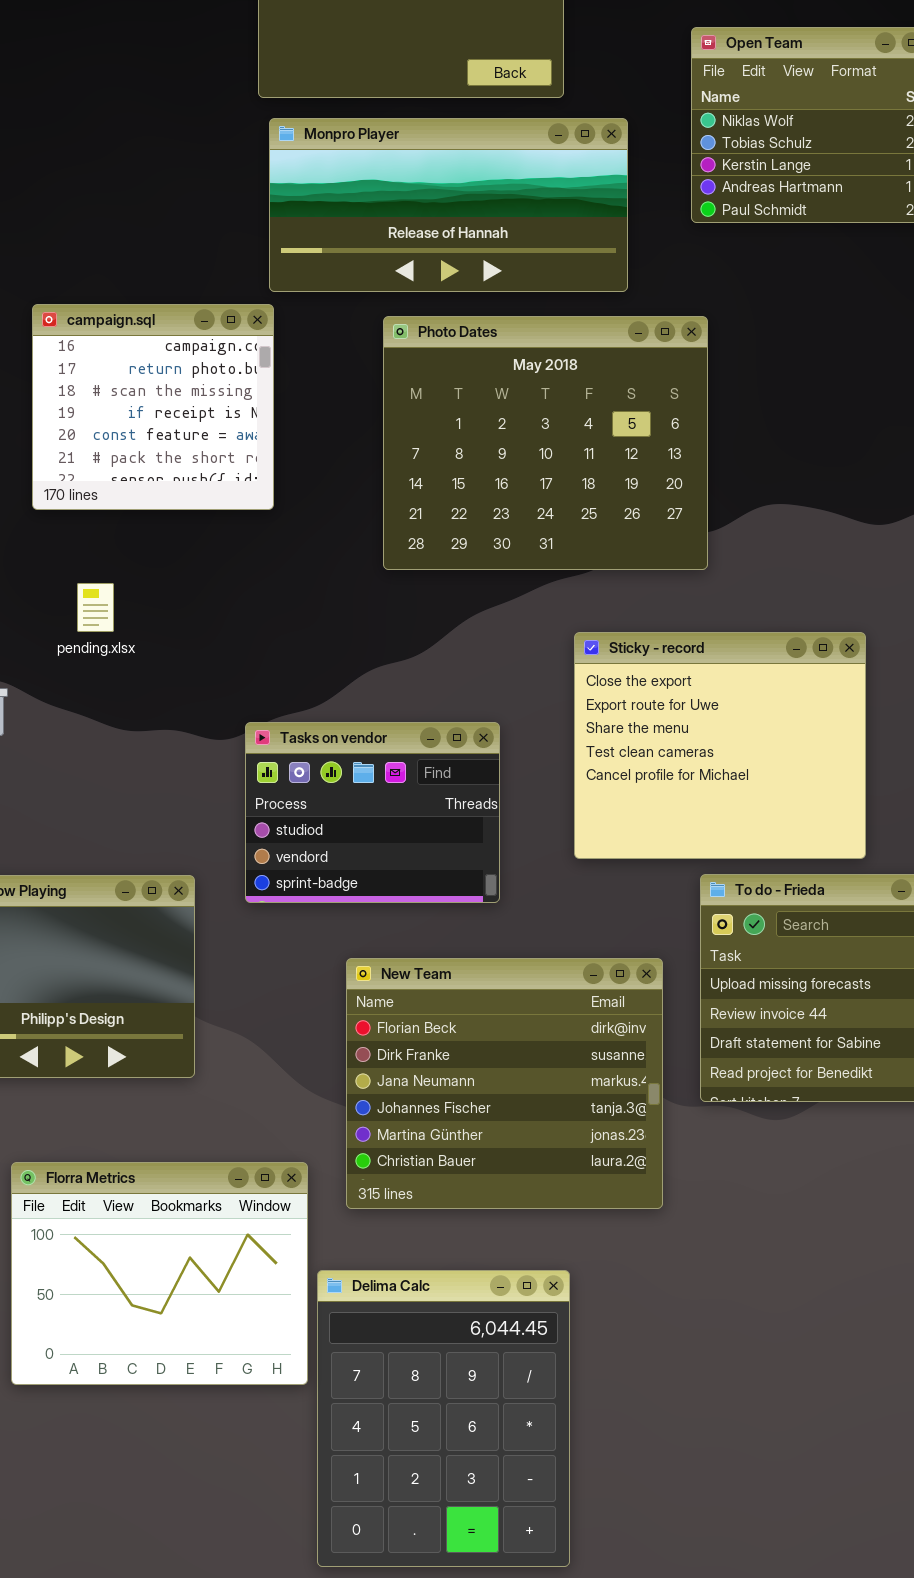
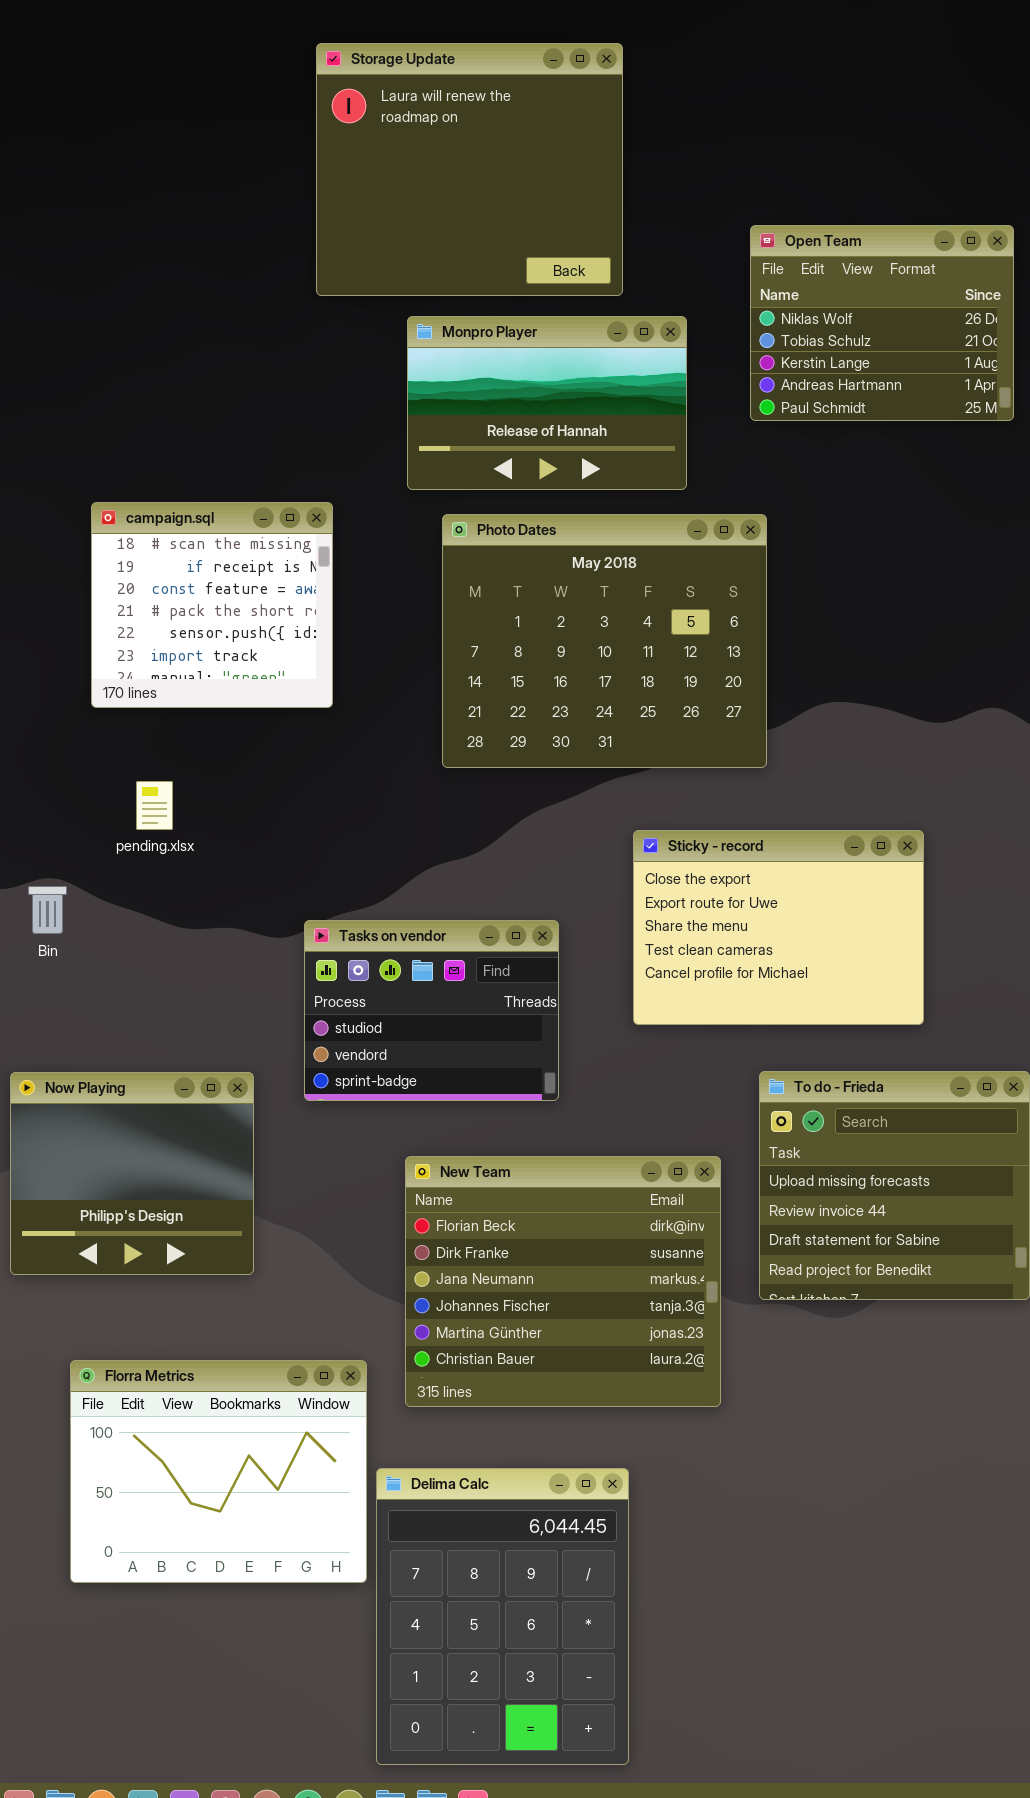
Monpro Player: [269,118,628,292] -> [407,316,687,490], resized
campaign.sql: [32,304,274,510] -> [91,502,333,708], scrolled down 2 rows
Sticky - record: [574,632,866,859] -> [633,830,924,1025], resized

